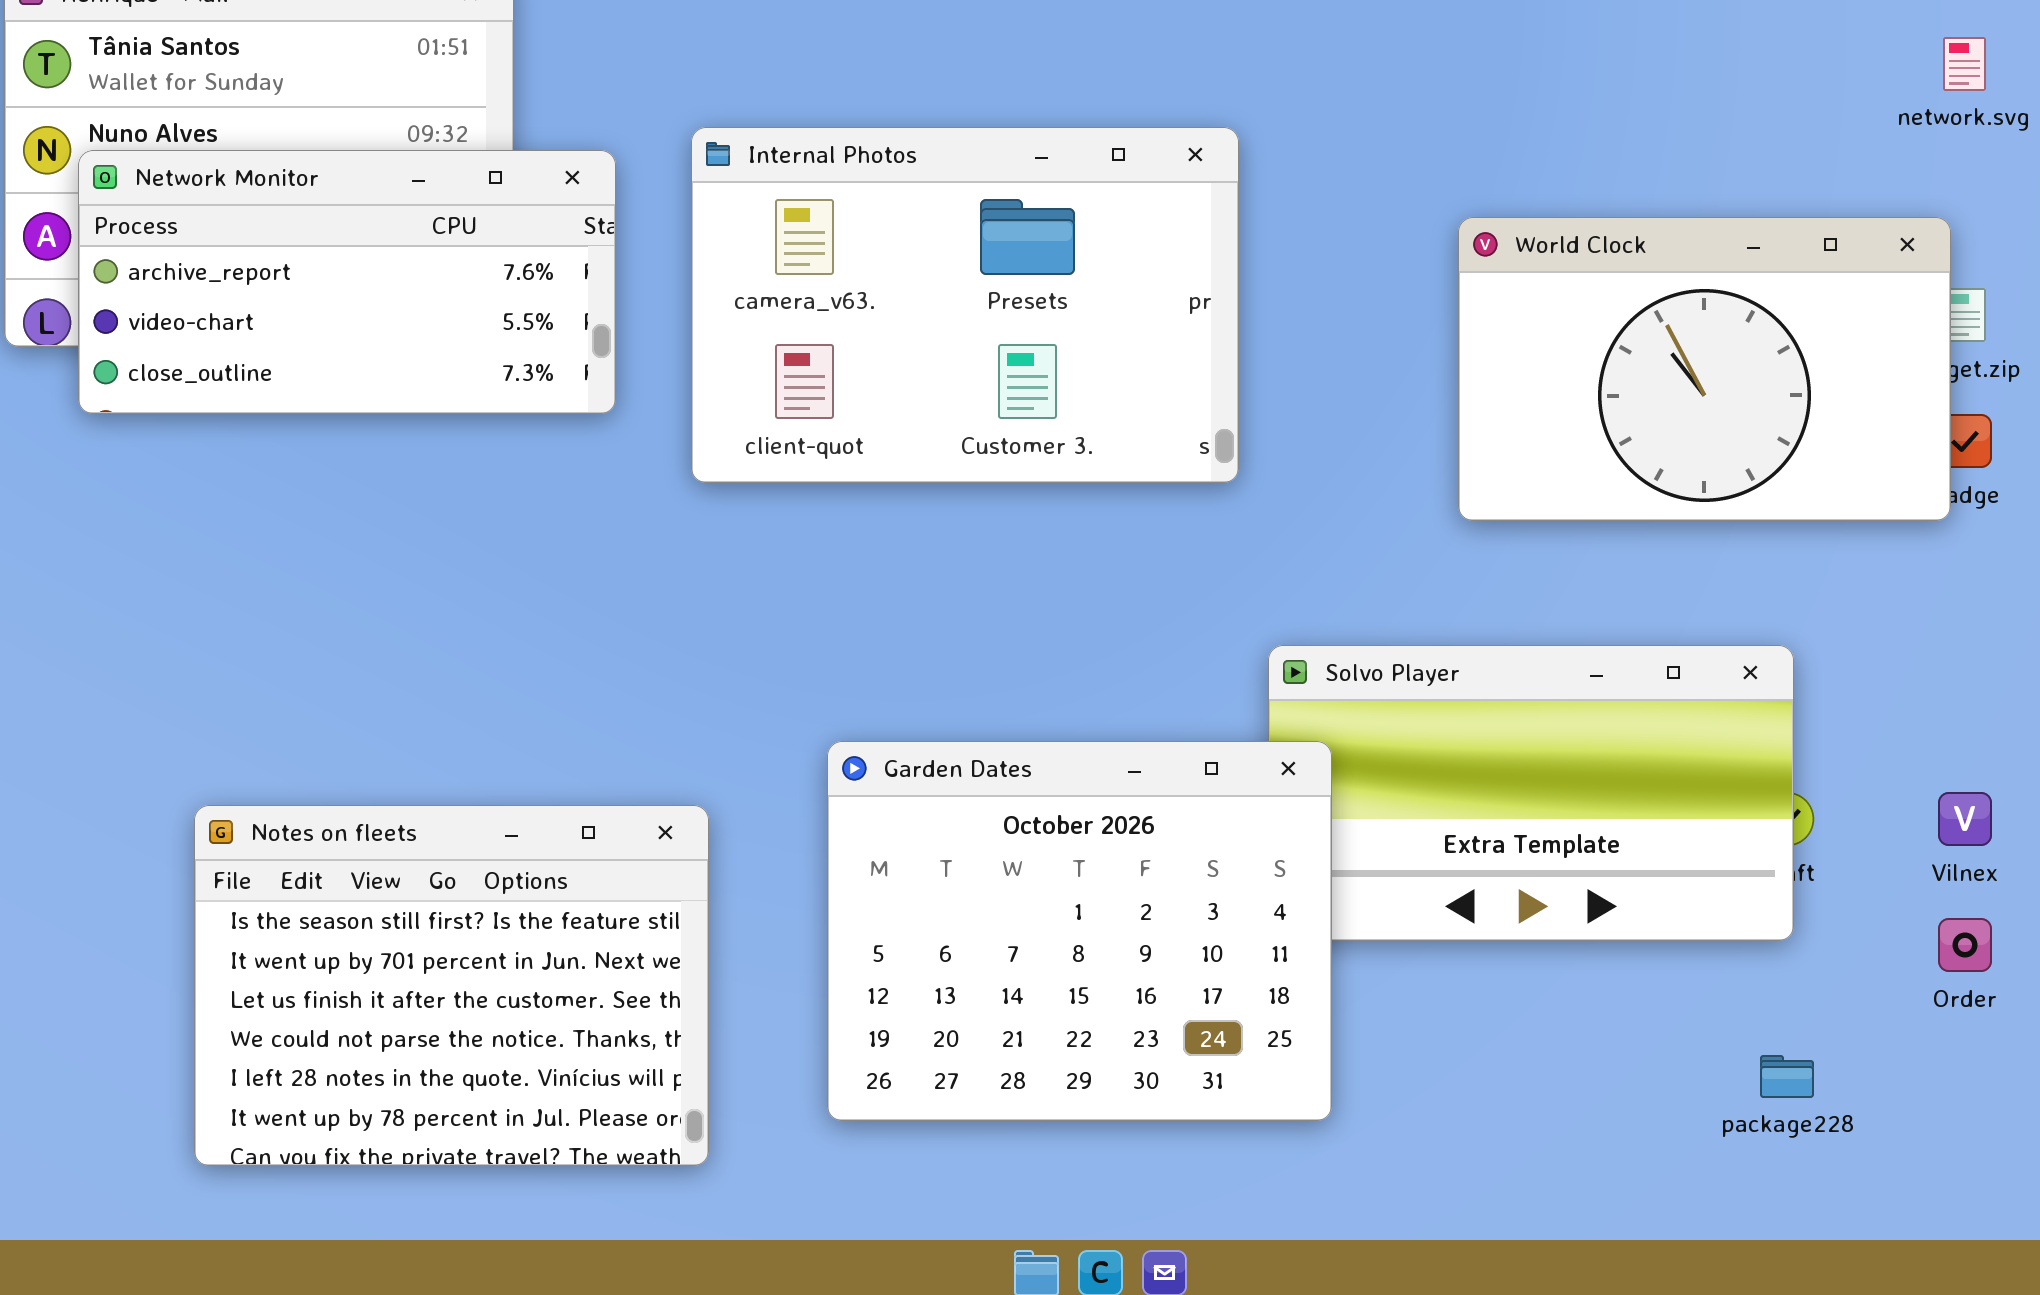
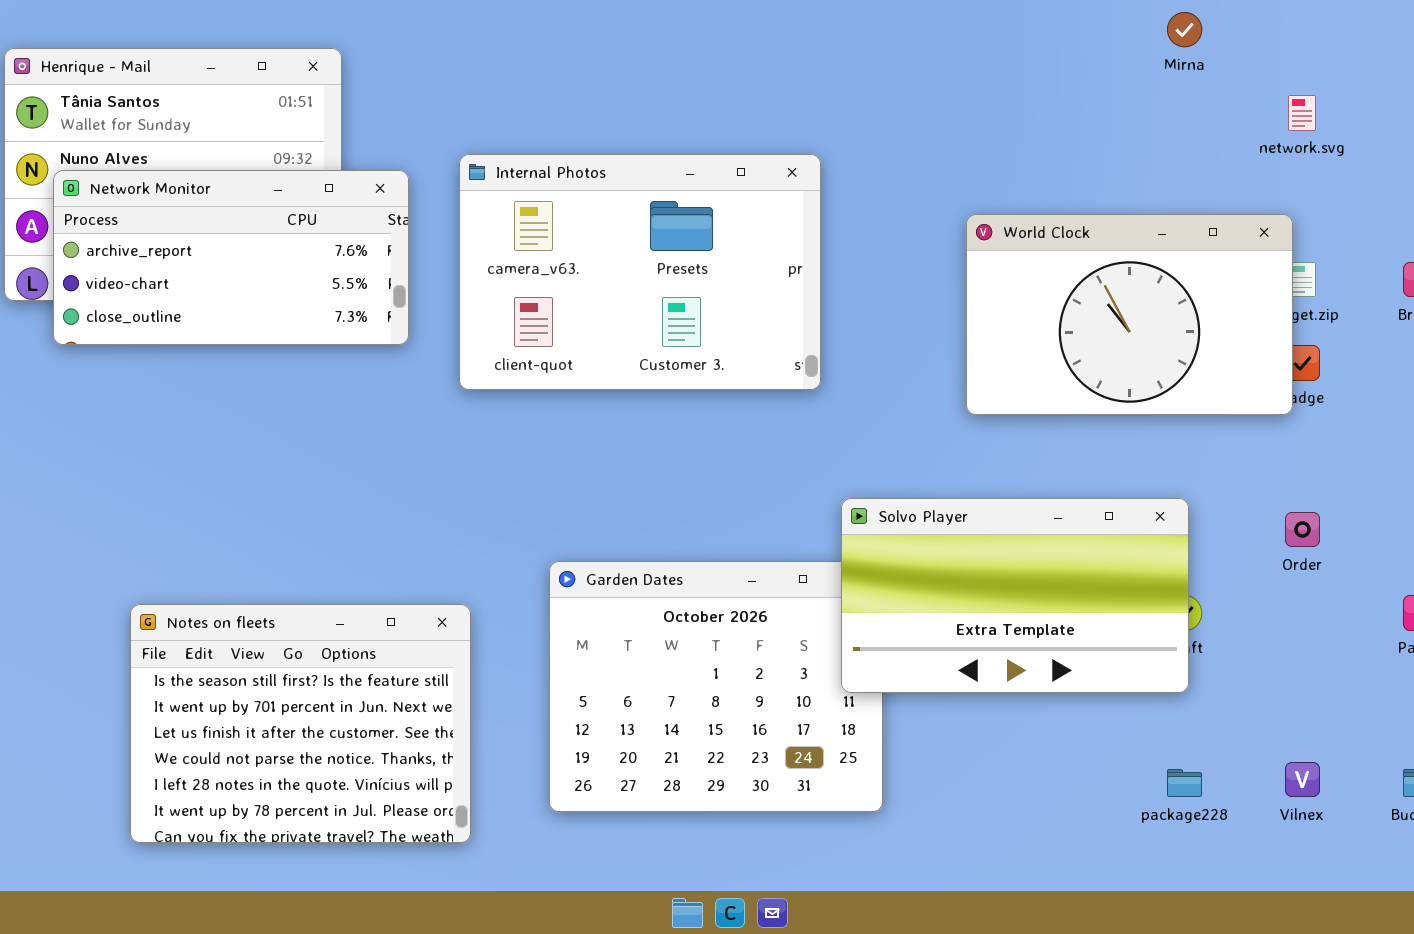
Solvo Player: [1268,645,1794,941] -> [841,498,1189,693], raised
Vilnex: [1938,792,1992,846] -> [1285,762,1320,797], moved
Order: [1938,918,1992,972] -> [1285,512,1320,547], moved

